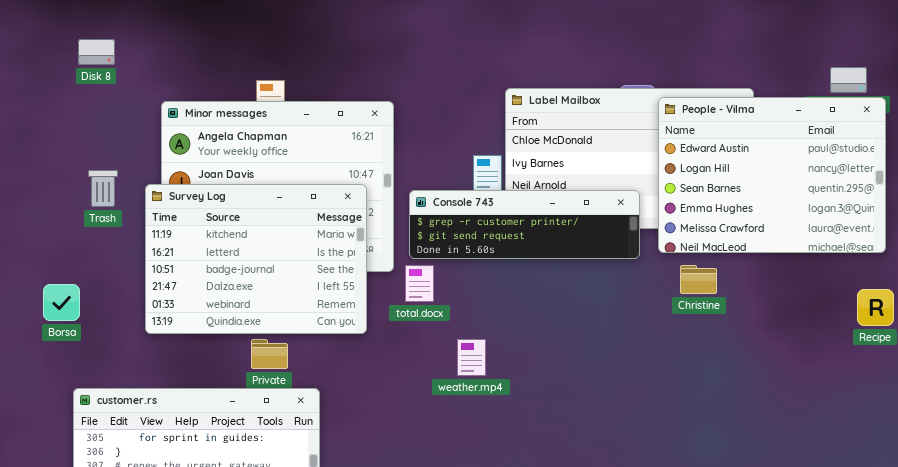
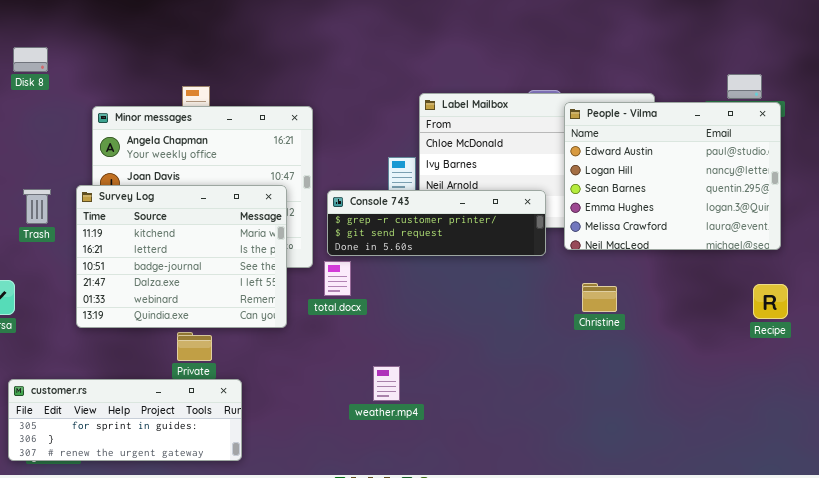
Trash: [88,170,118,207] -> [23,189,51,224], moved
Christine: [680,265,717,294] -> [582,283,617,312], moved
weather.mp4: [457,339,486,376] -> [373,366,400,401], moved

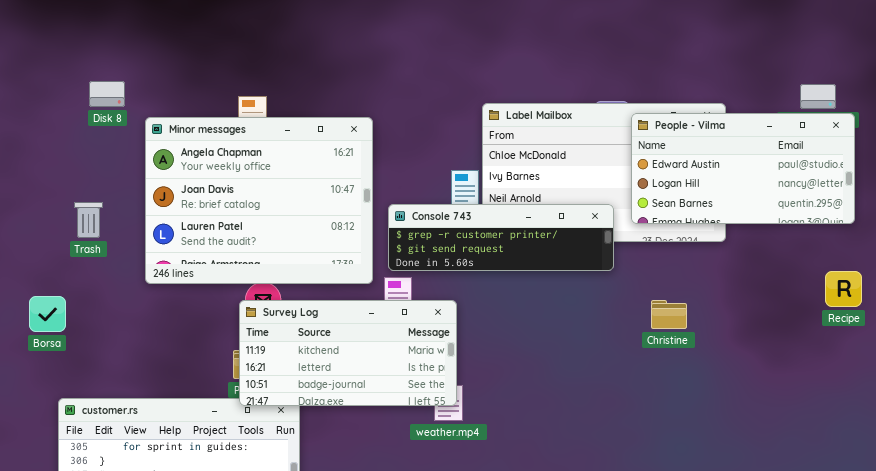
Disk 8: [13,47,48,72] -> [89,81,125,107], moved
People - Vilma: [564,102,781,250] -> [631,113,855,224], resized
Survey Log: [76,185,287,328] -> [239,300,457,406], moved, resized
Recipe: [753,284,788,319] -> [825,271,862,307], moved

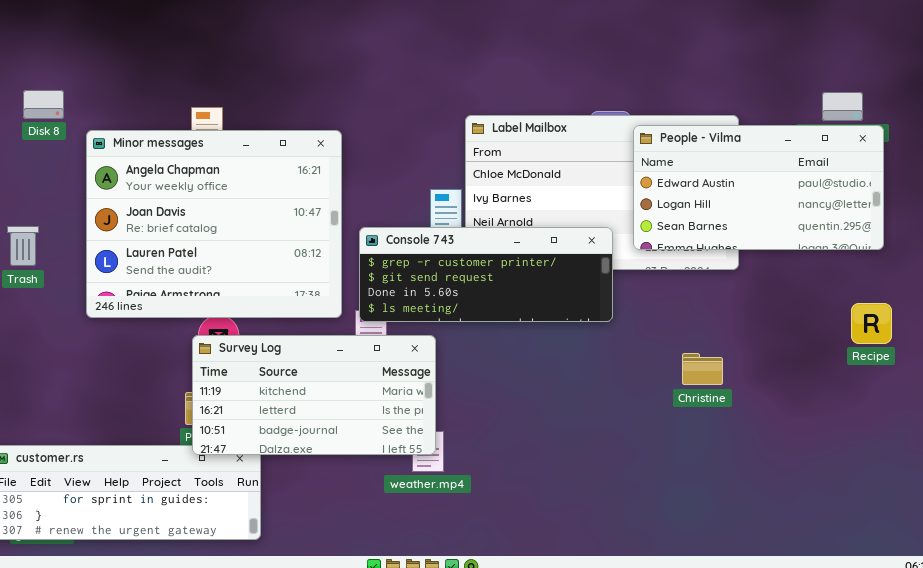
Console 743: [388,204,614,271] -> [359,227,613,322], resized
Christine: [651,300,687,329] -> [682,353,723,385], moved

